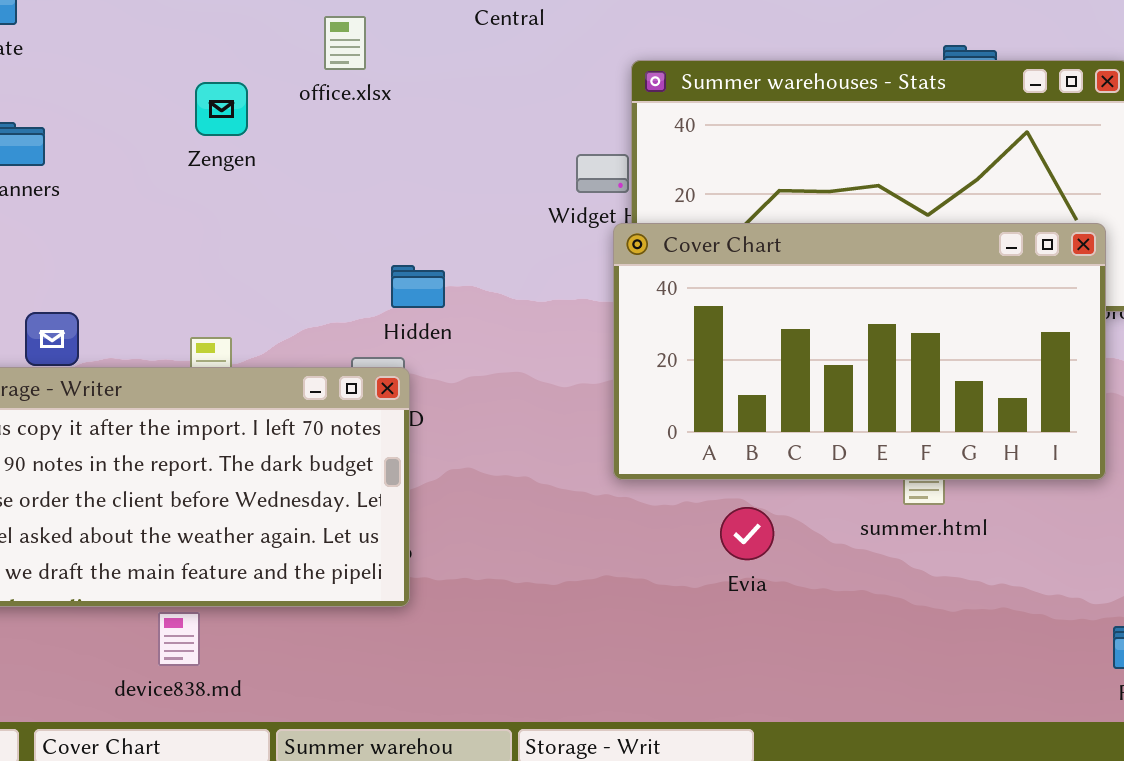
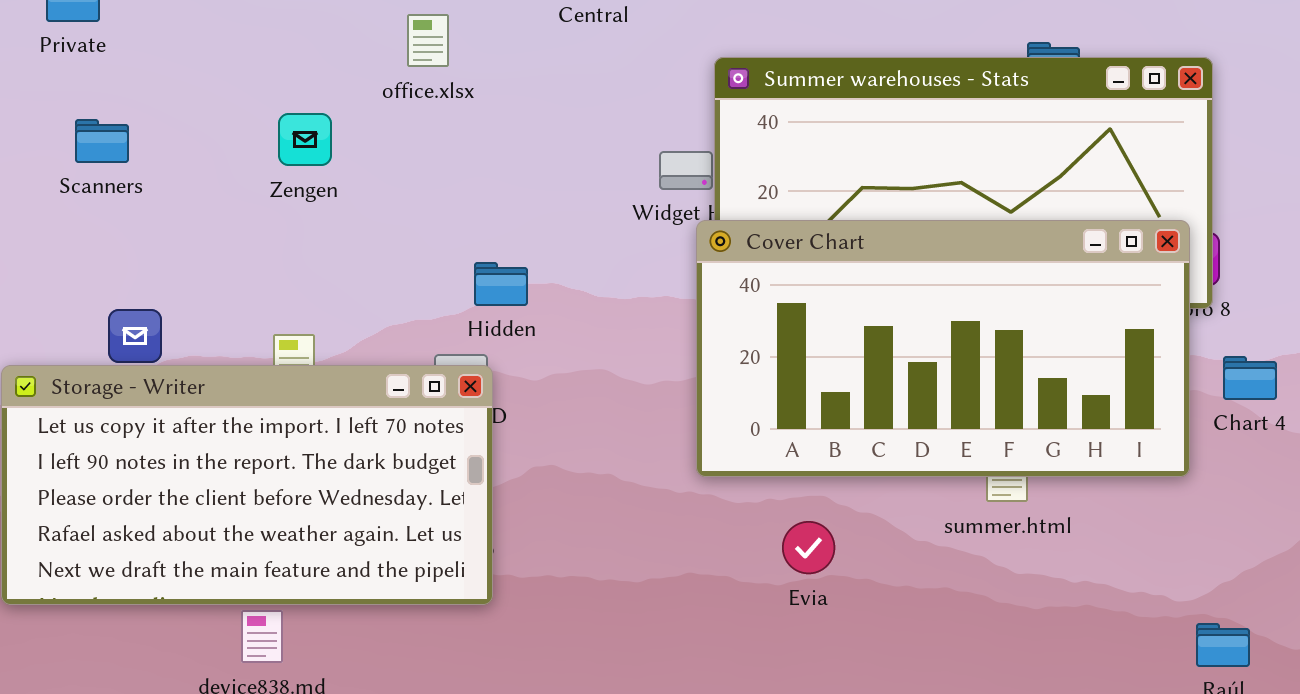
Zengen: [195,82,248,136] -> [278,113,332,166], moved
Evia: [720,507,774,560] -> [782,521,835,574], moved

